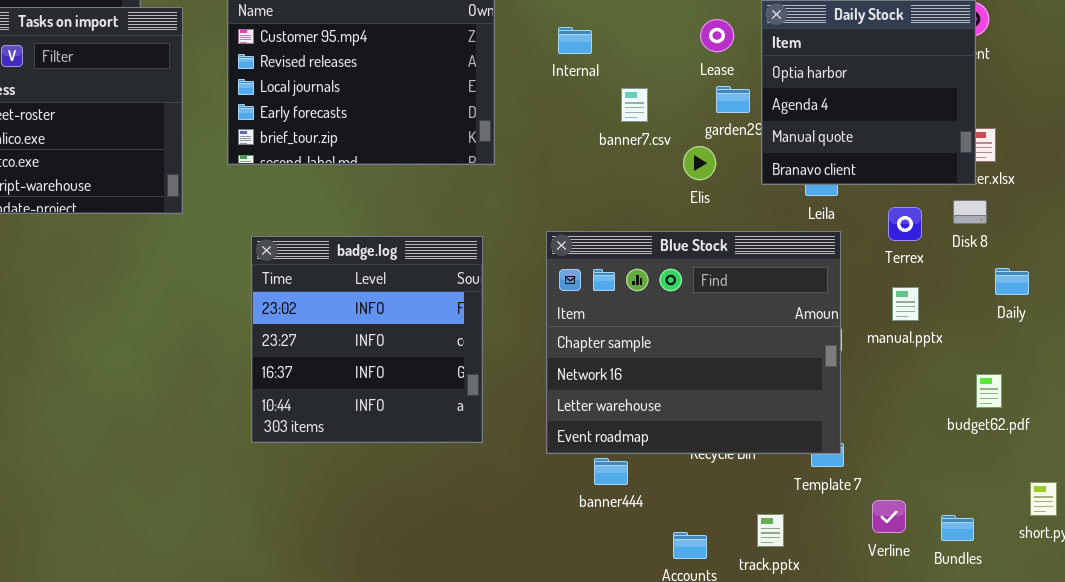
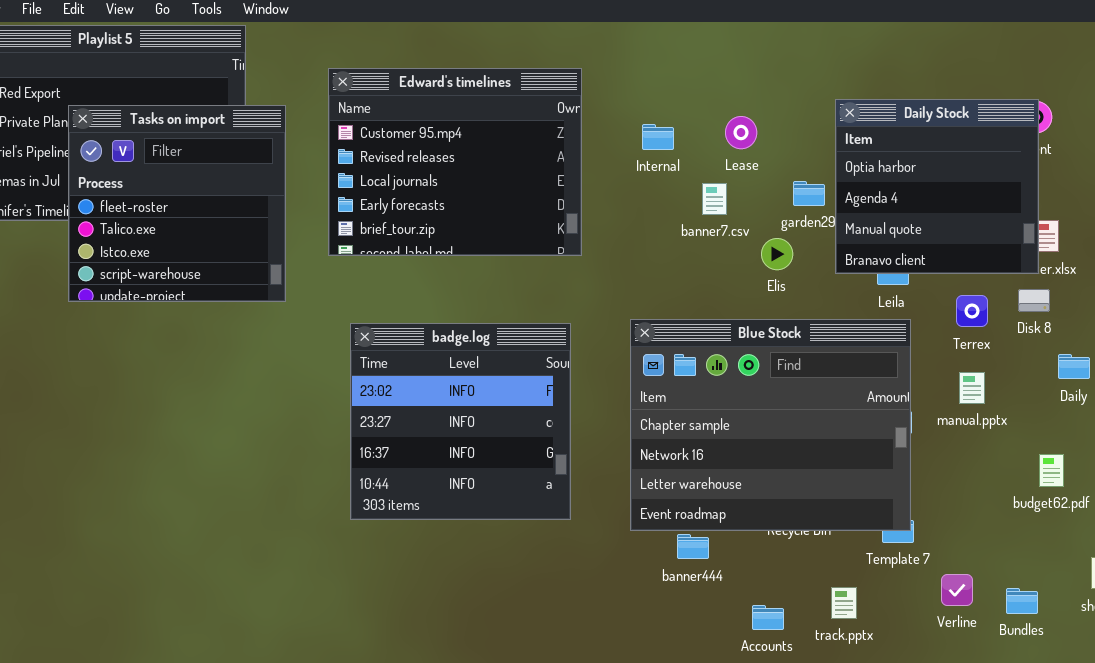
Lease: [700,19,734,52] -> [725,116,757,149], moved

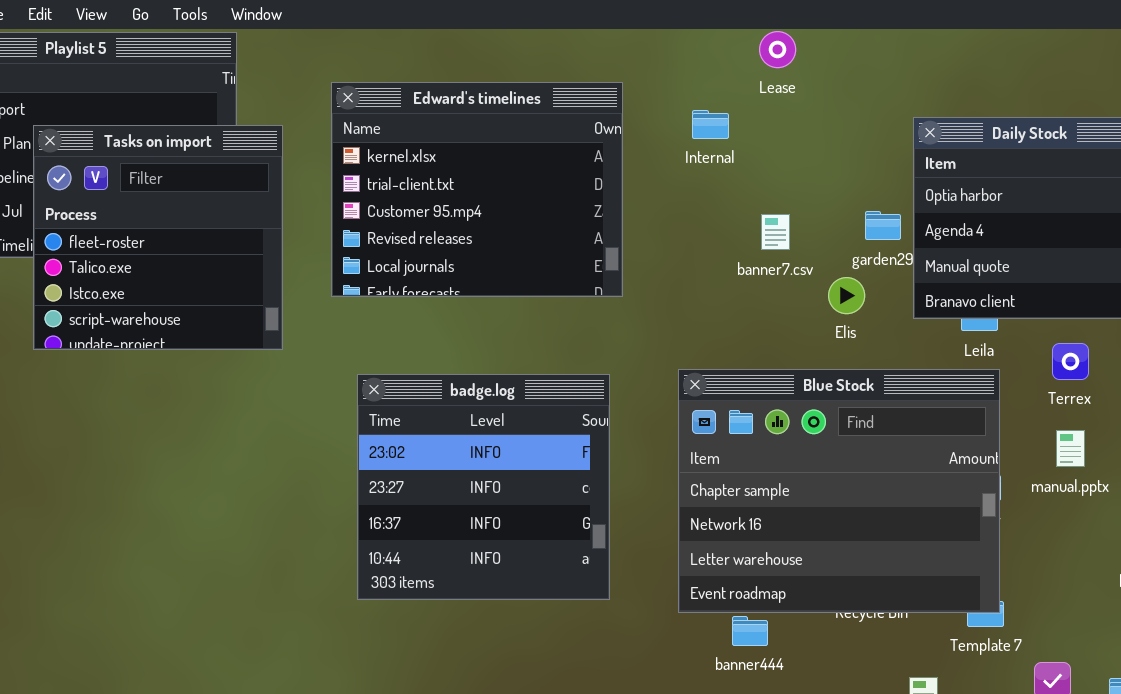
Edward's timelines: [328,68,582,256] -> [331,82,623,297], scrolled up 2 rows
Lease: [725,116,757,149] -> [759,31,796,68], moved
Internal: [642,124,674,150] -> [692,110,729,139], moved

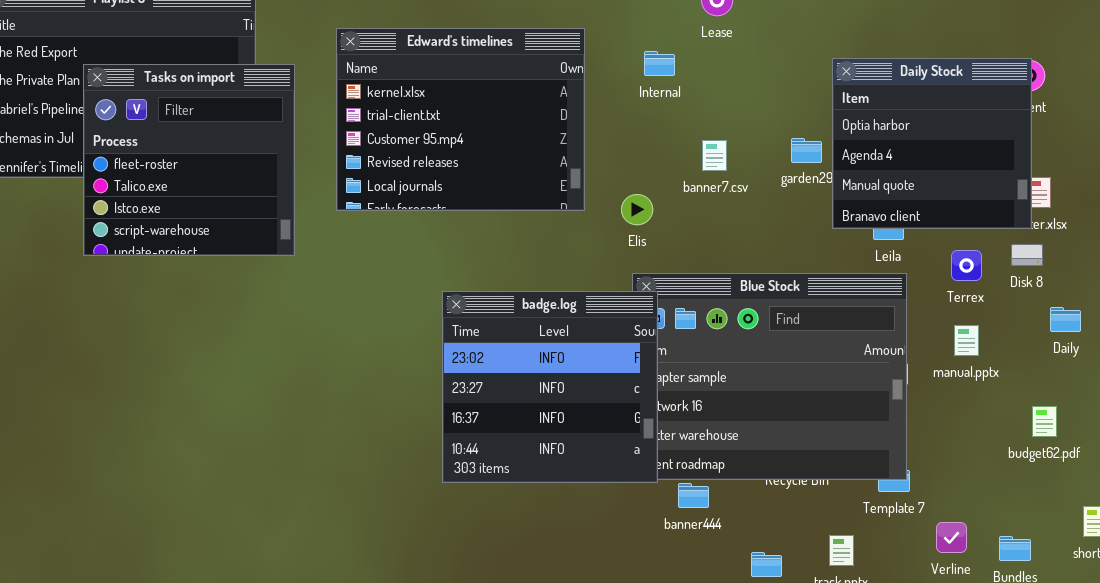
Elis: [828,277,865,314] -> [621,194,653,225], moved
badge.log: [357,374,610,600] -> [442,291,658,483], moved

